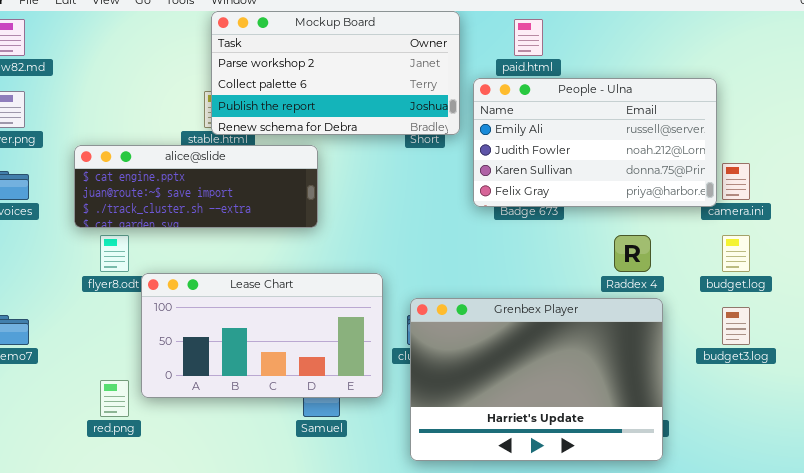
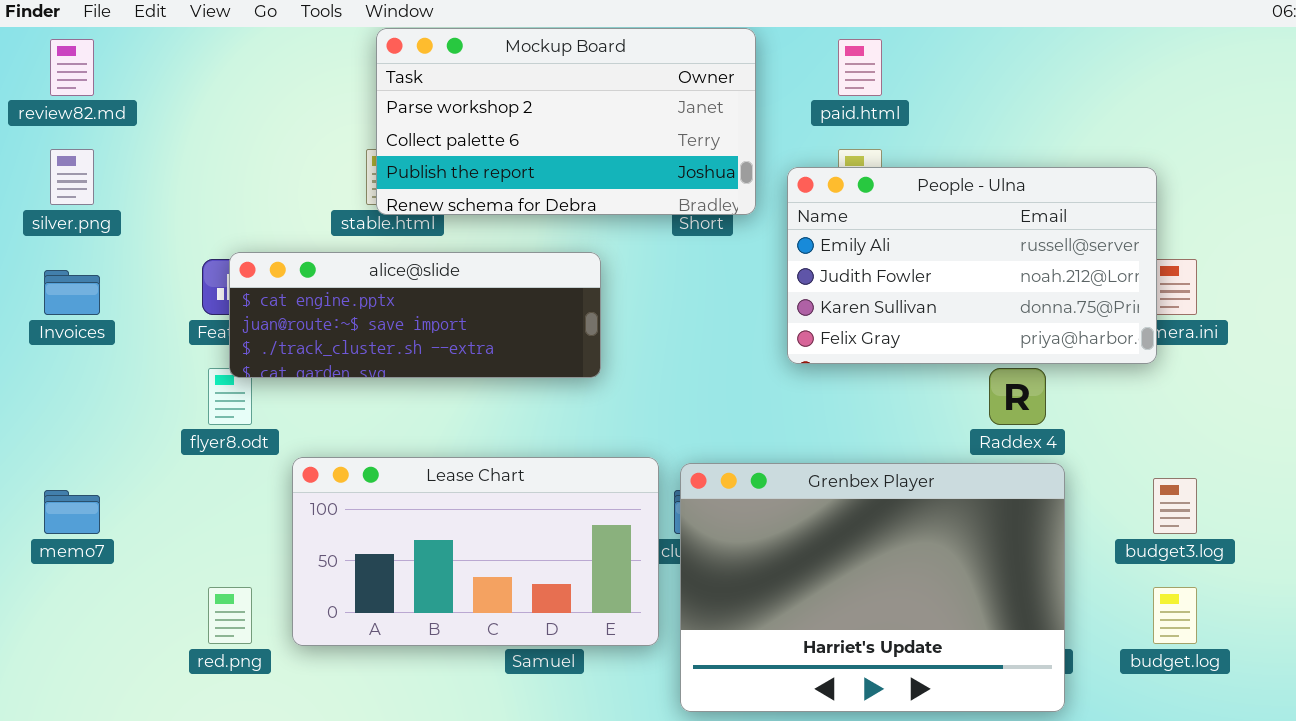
People - Ulna: [473,78,717,207] -> [787,167,1157,364], moved
alice@slide: [74,145,318,228] -> [229,252,601,378], moved
budget.log: [722,235,750,272] -> [1153,587,1197,644], moved
Lease Chart: [141,273,383,398] -> [292,457,659,646], moved

